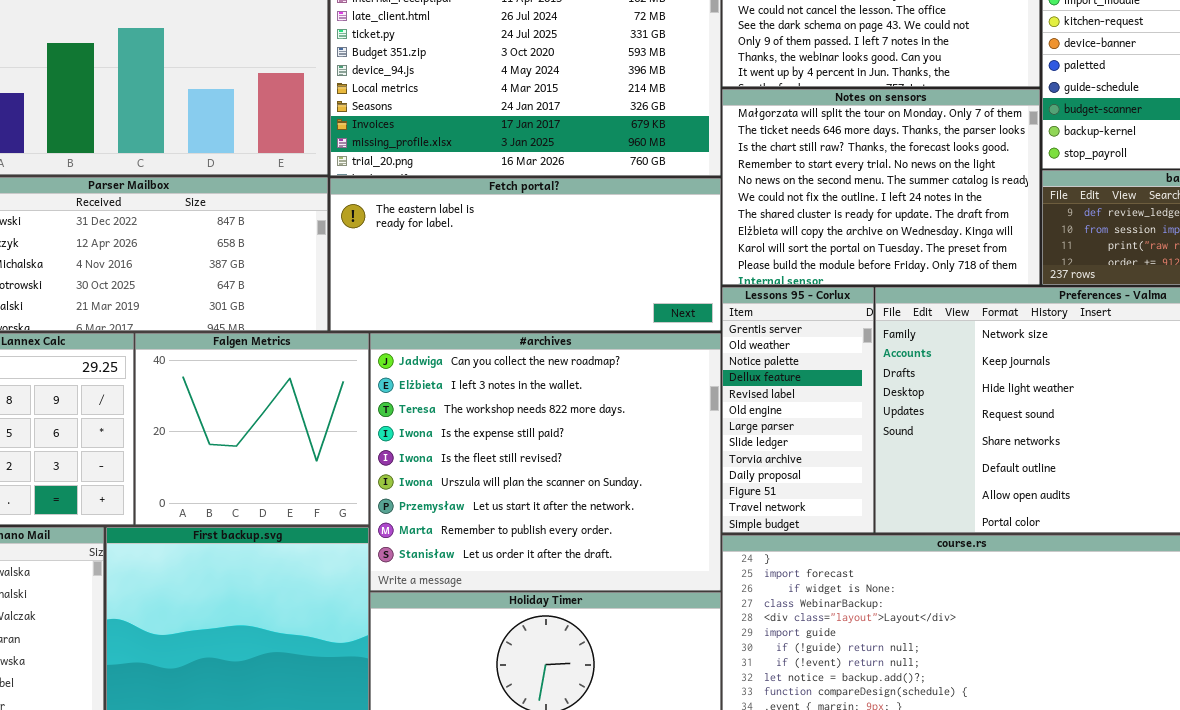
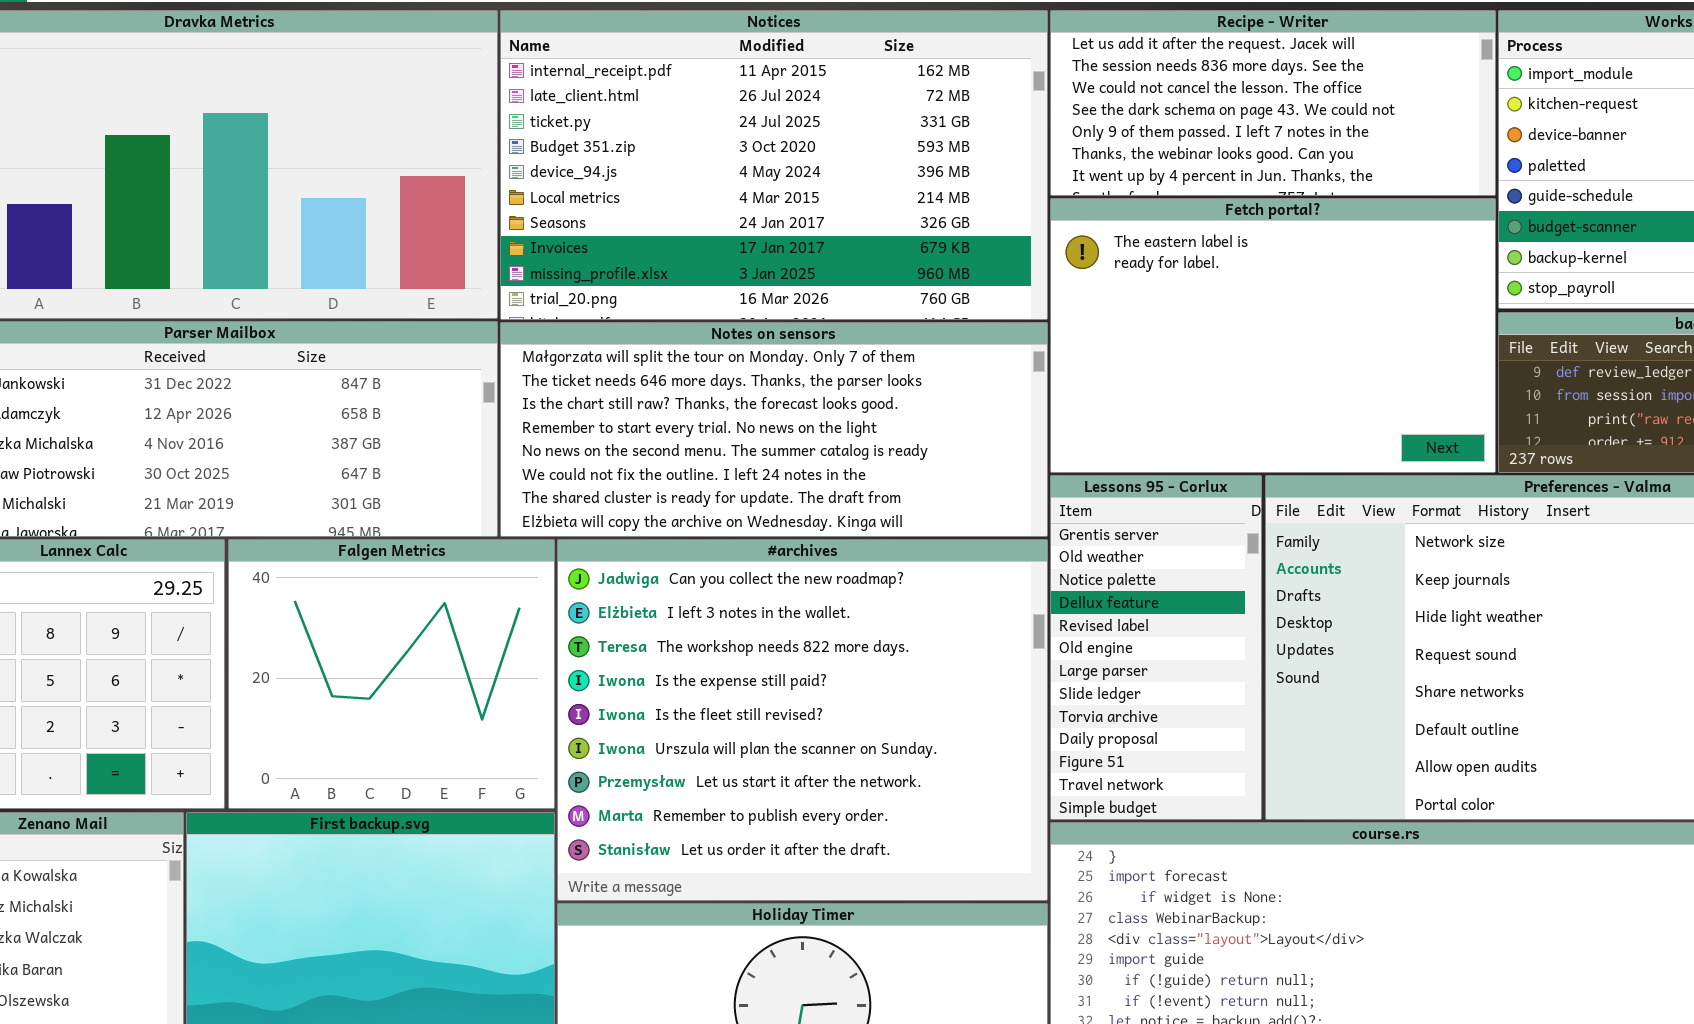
Notes on sensors: [722,89,1040,285] -> [500,322,1048,537], moved, resized
Fetch portal?: [330,178,721,331] -> [1050,198,1496,473], moved, resized

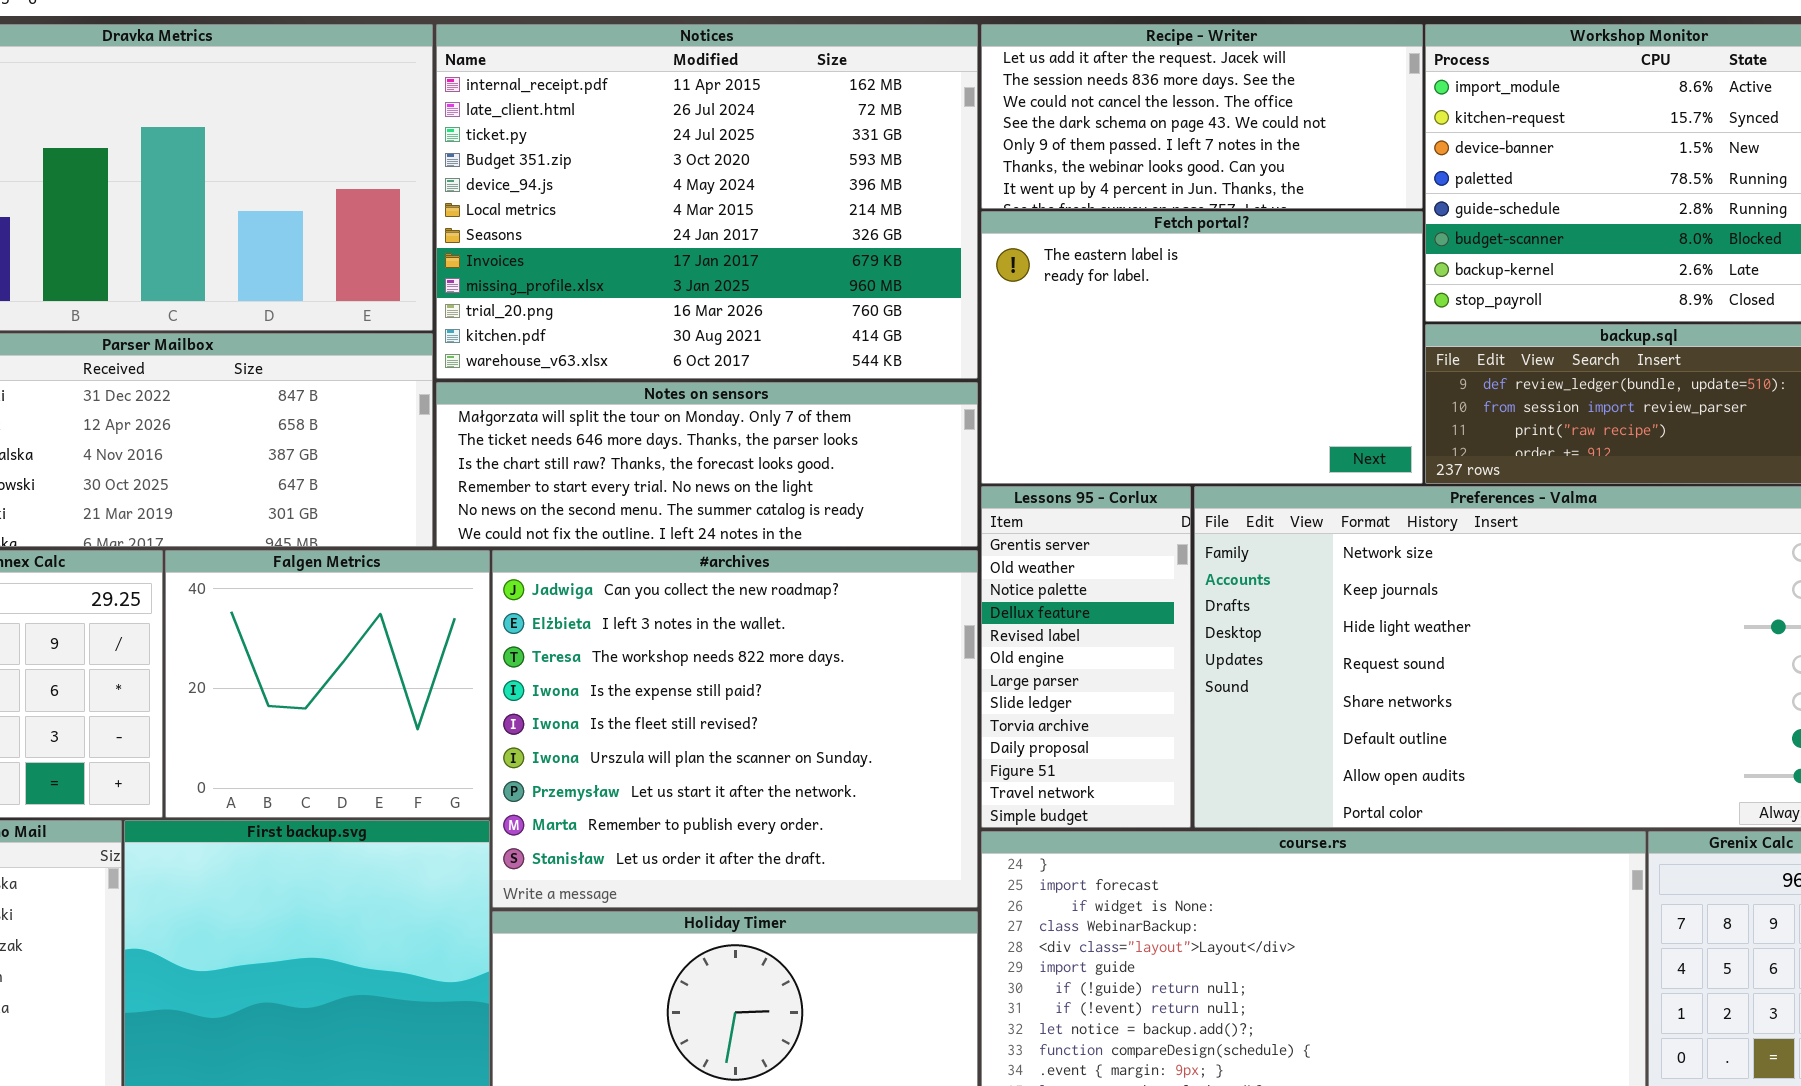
Notices: [500,10,1048,320] -> [436,24,978,379], resized
Notes on sensors: [500,322,1048,537] -> [436,382,978,547], resized

